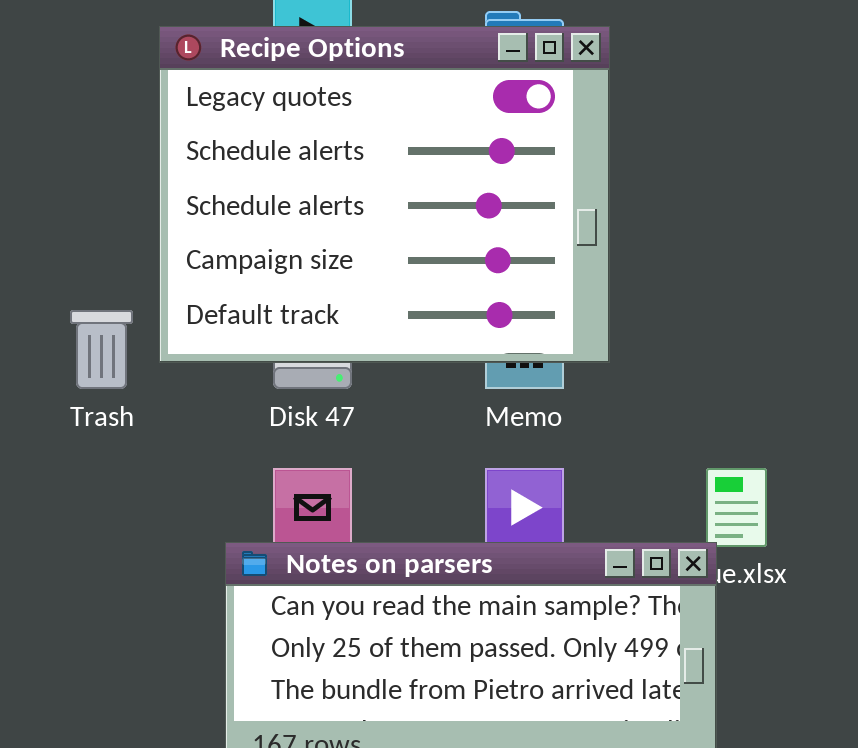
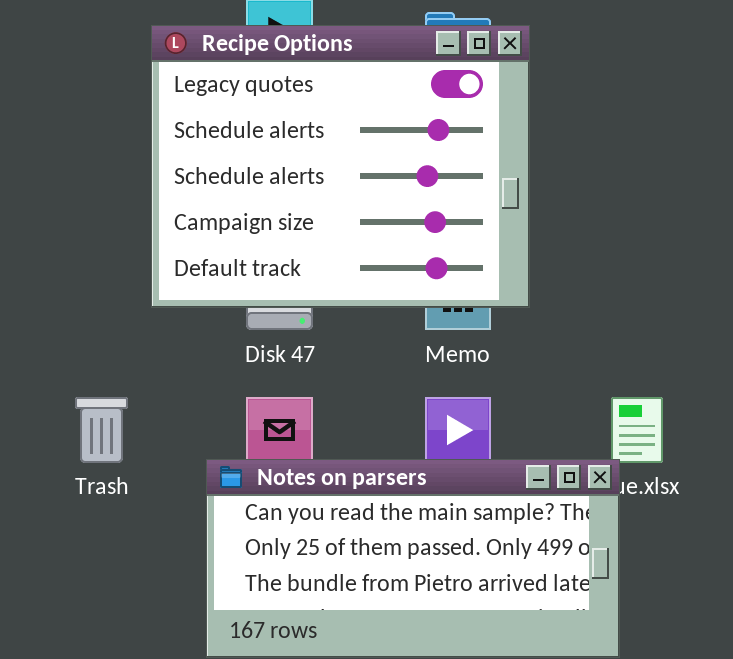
Trash: [70,310,133,389] -> [75,397,128,463], moved

